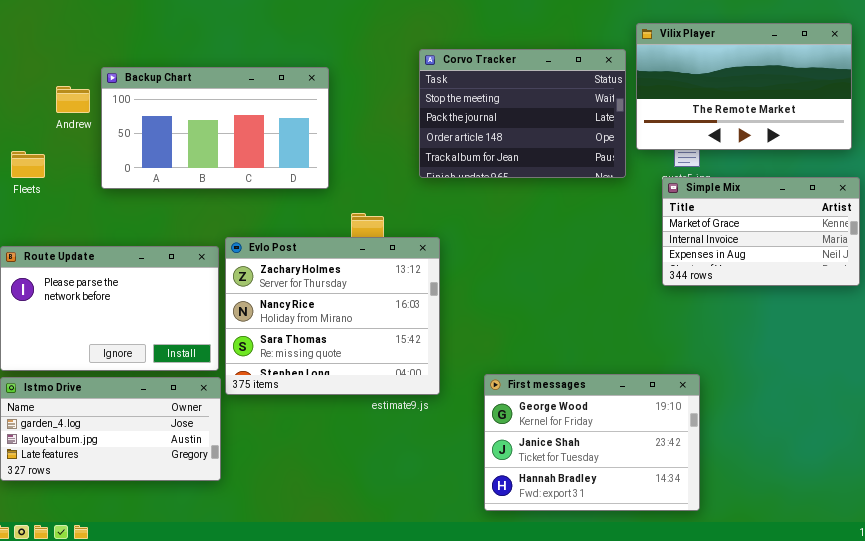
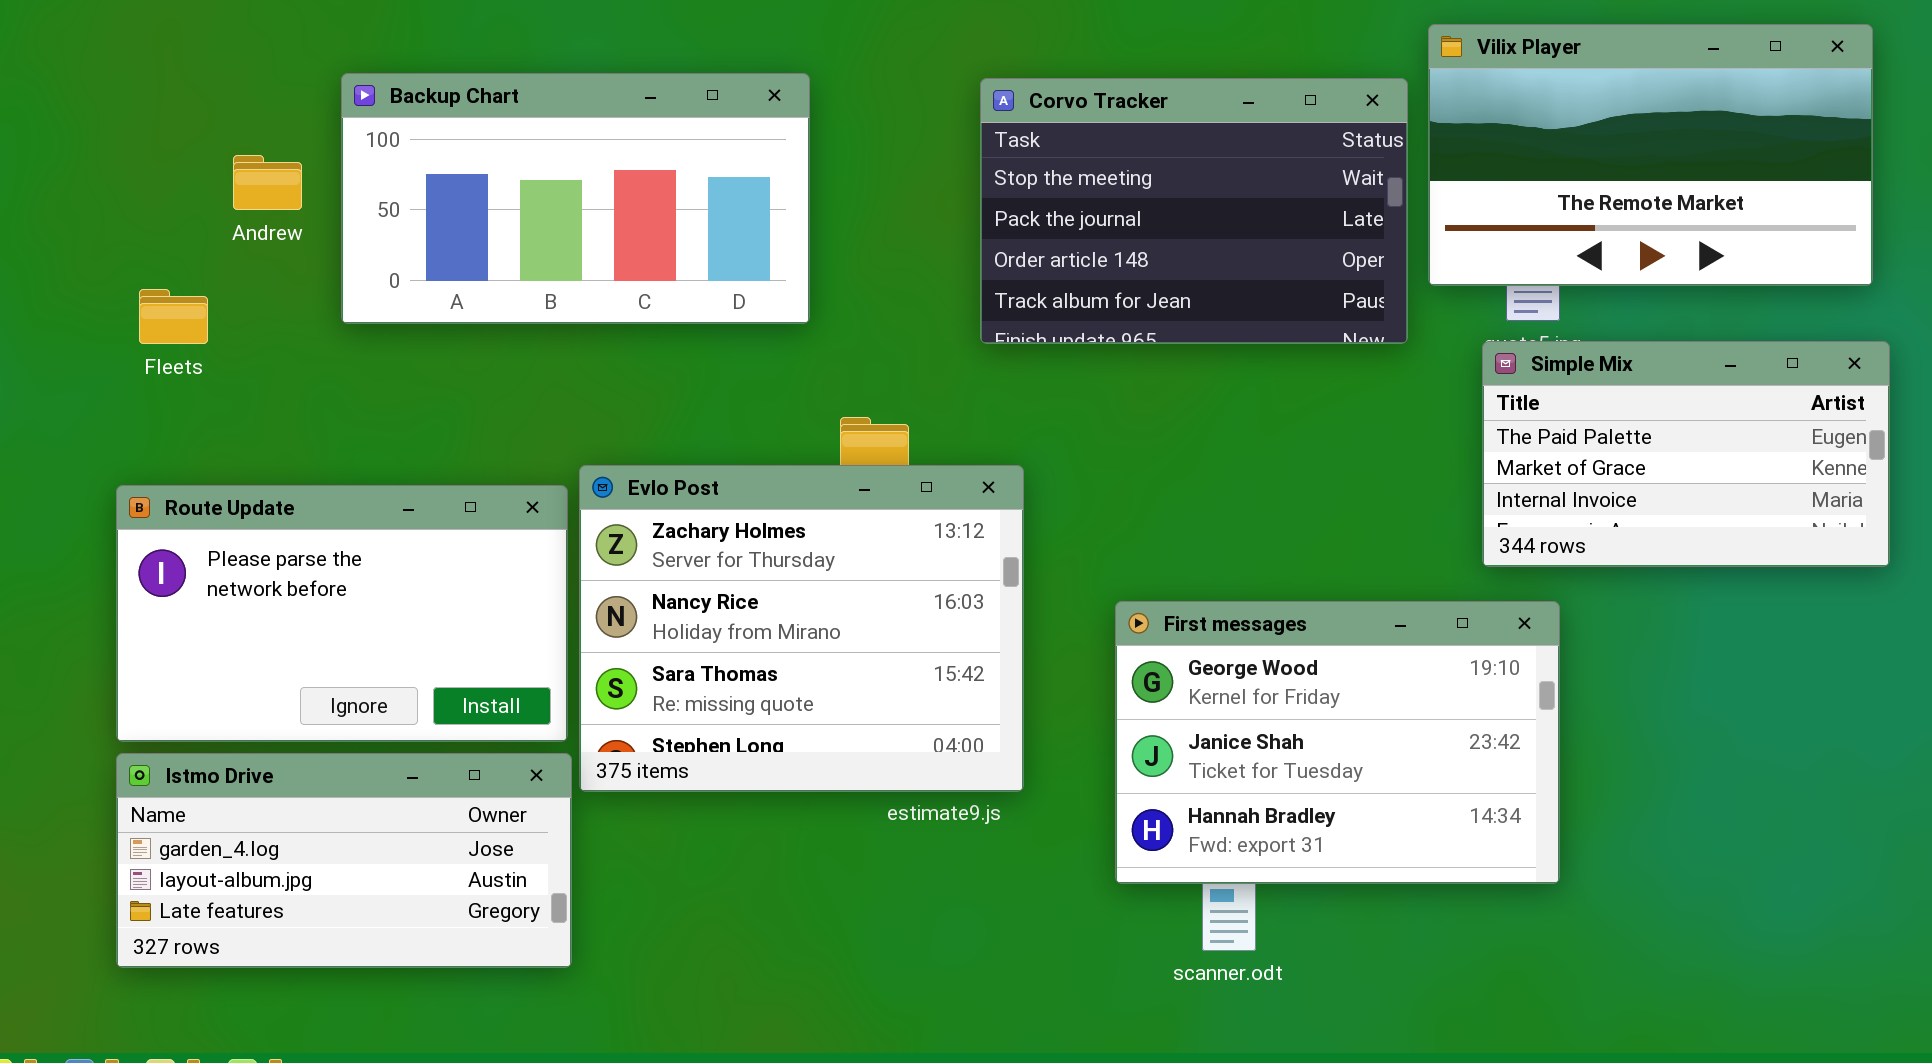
Backup Chart: [101,67,329,189] -> [341,73,810,324], moved
Simple Mix: [662,177,860,286] -> [1482,341,1890,567], scrolled up 1 row
First messages: [484,374,700,511] -> [1115,601,1560,884], moved

